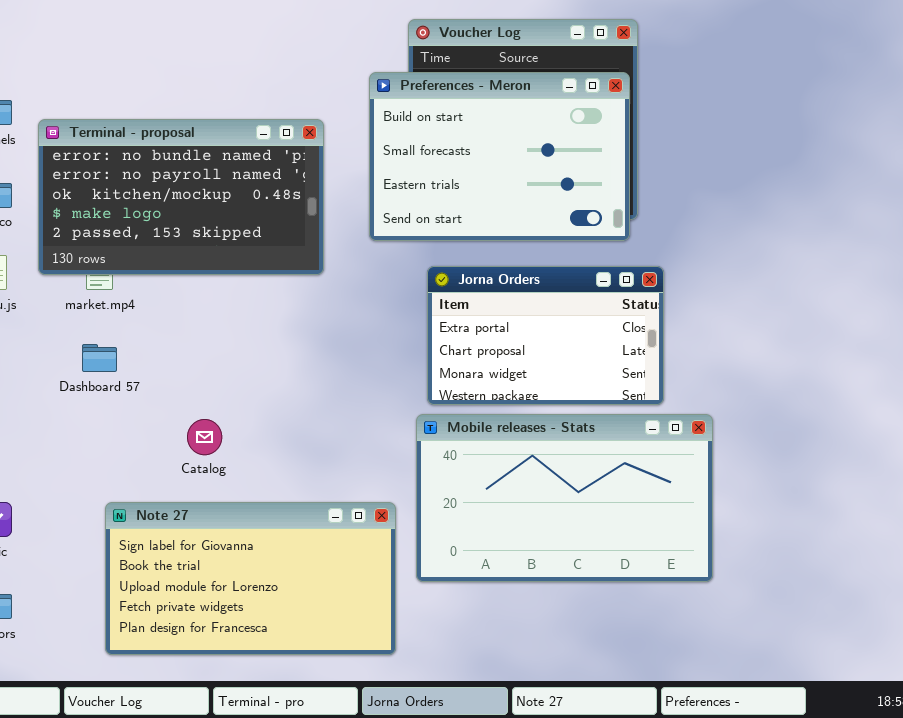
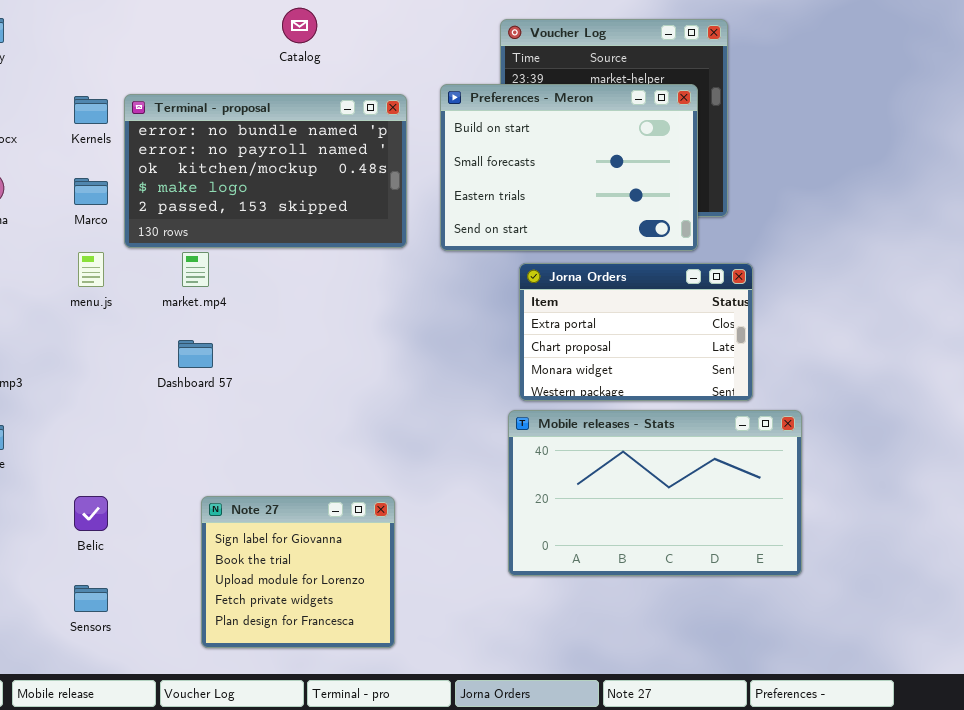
Preferences - Meron: [369,72,630,241] -> [440,84,698,251], moved
Terminal - proposal: [38,119,324,275] -> [124,94,407,248], moved
Catalog: [187,419,222,455] -> [282,8,317,43], moved
Note 27: [105,502,396,655] -> [201,496,395,648], resized

